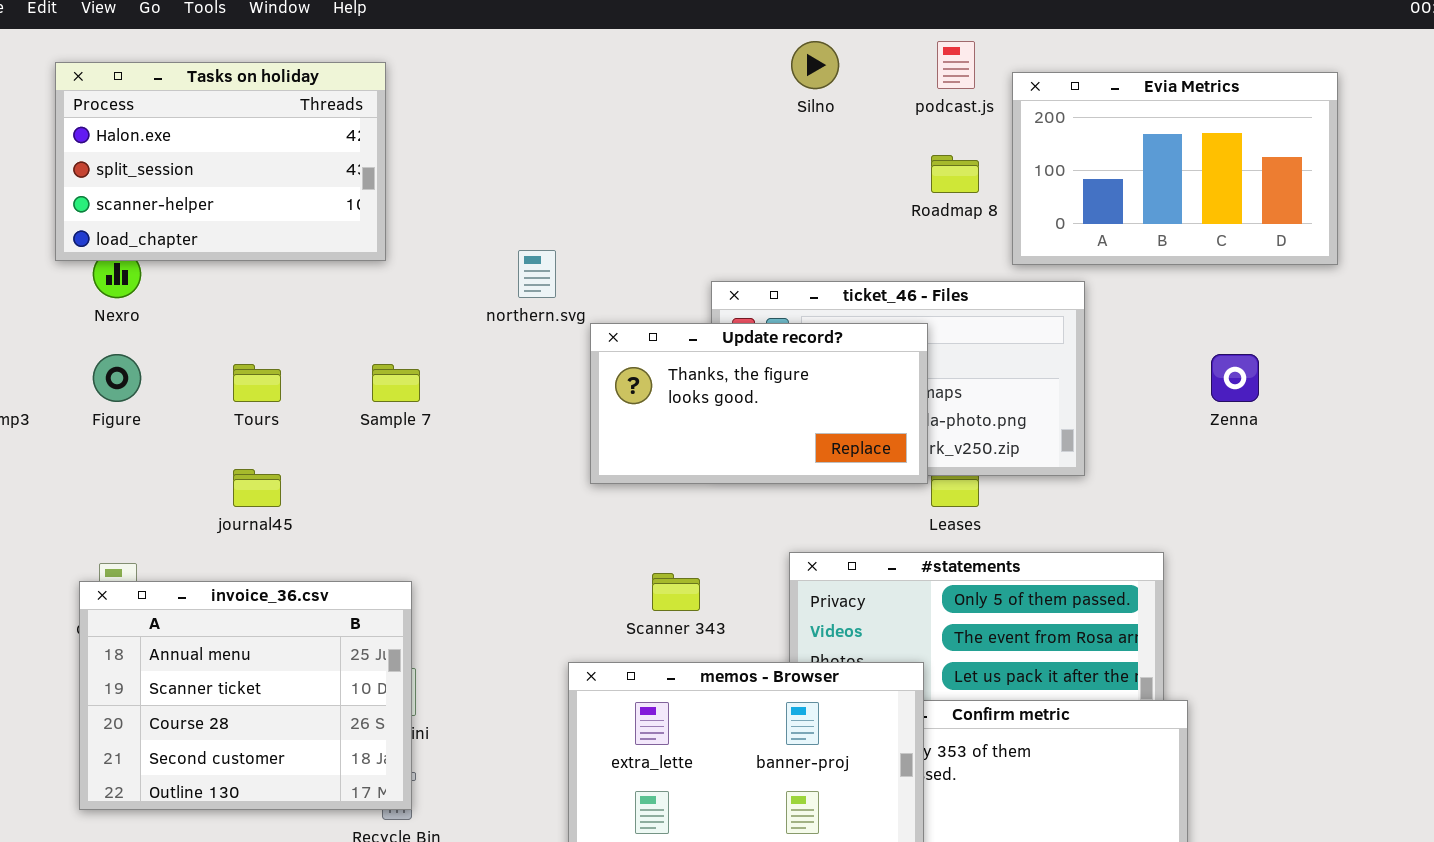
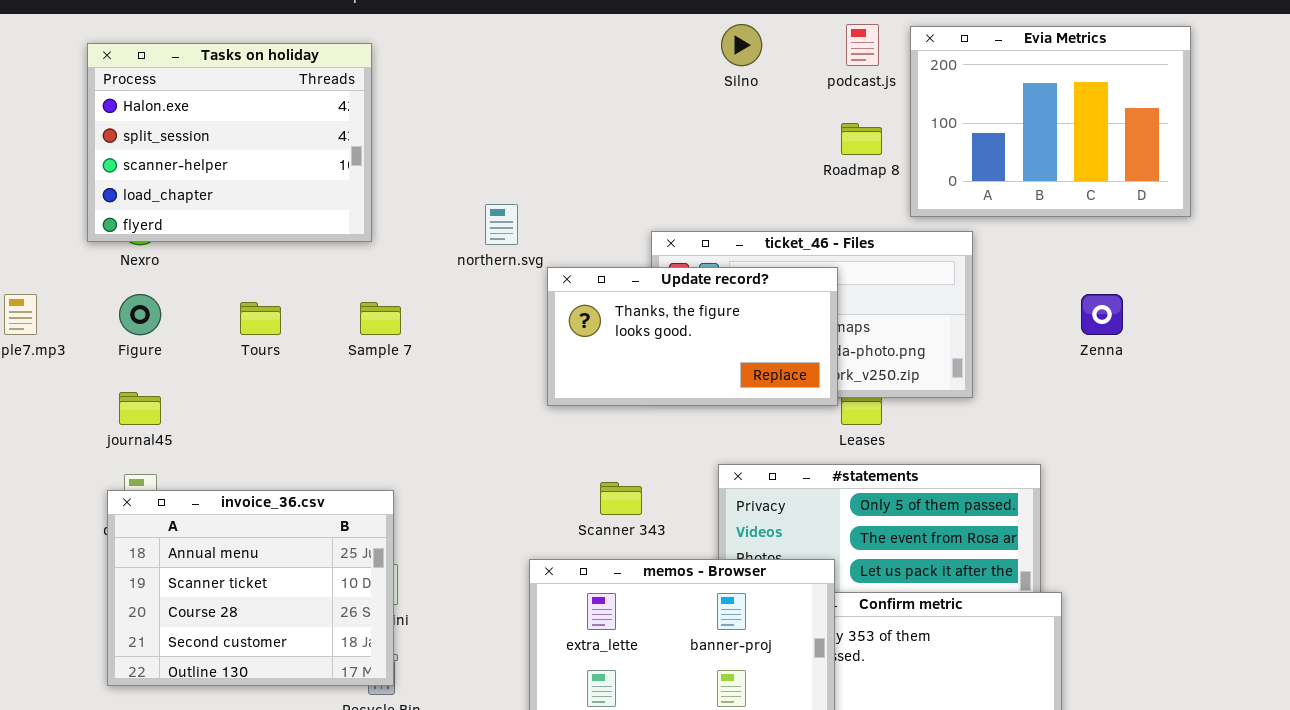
Tasks on holiday: [55,62,386,261] -> [87,43,372,242], resized
Evia Metrics: [1012,72,1338,265] -> [910,26,1191,217], resized
journal45: [233,469,281,507] -> [119,392,161,425], moved

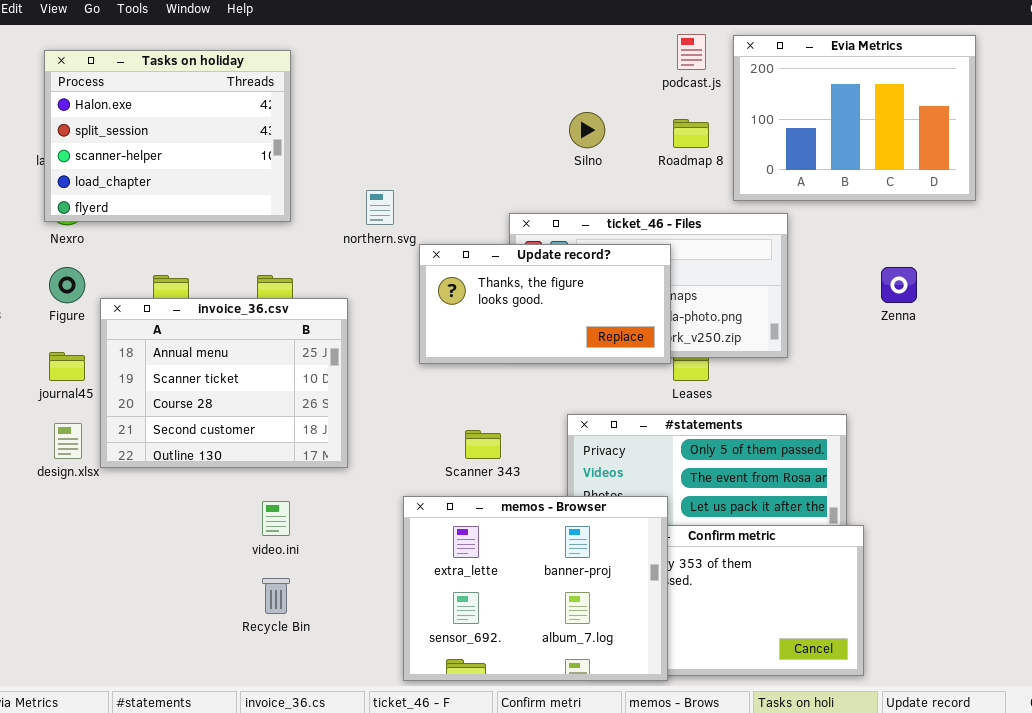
Silno: [721,24,762,66] -> [569,112,605,148], moved
Tasks on holiday: [87,43,372,242] -> [44,50,291,222], moved
invoice_36.csv: [107,490,394,686] -> [100,298,348,468], moved

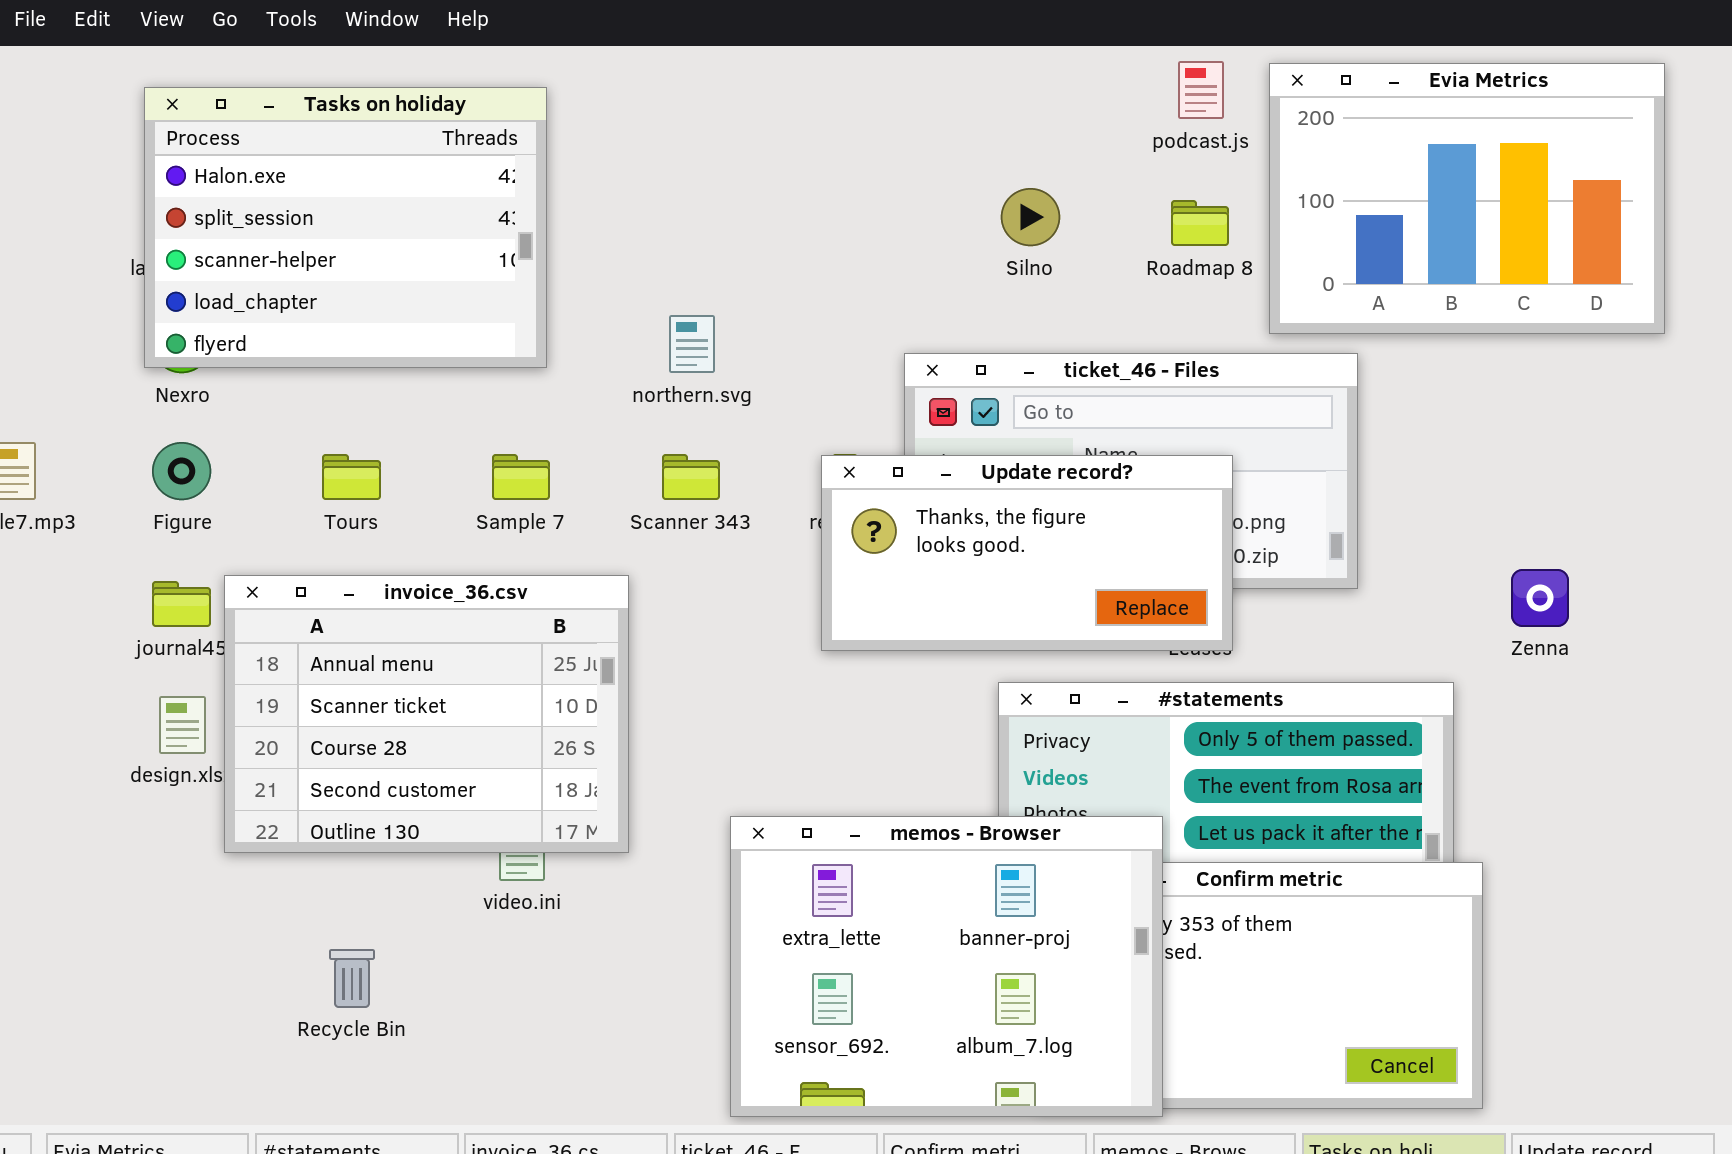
Update record?: [419,244,671,364] -> [821,455,1233,651], moved
Zenna: [881,267,917,303] -> [1511,569,1569,627], moved
invoice_36.csv: [100,298,348,468] -> [224,575,629,853], moved
Scanner 343: [465,430,501,459] -> [662,454,720,500], moved
Recycle Bin: [262,578,290,614] -> [329,949,375,1008], moved

